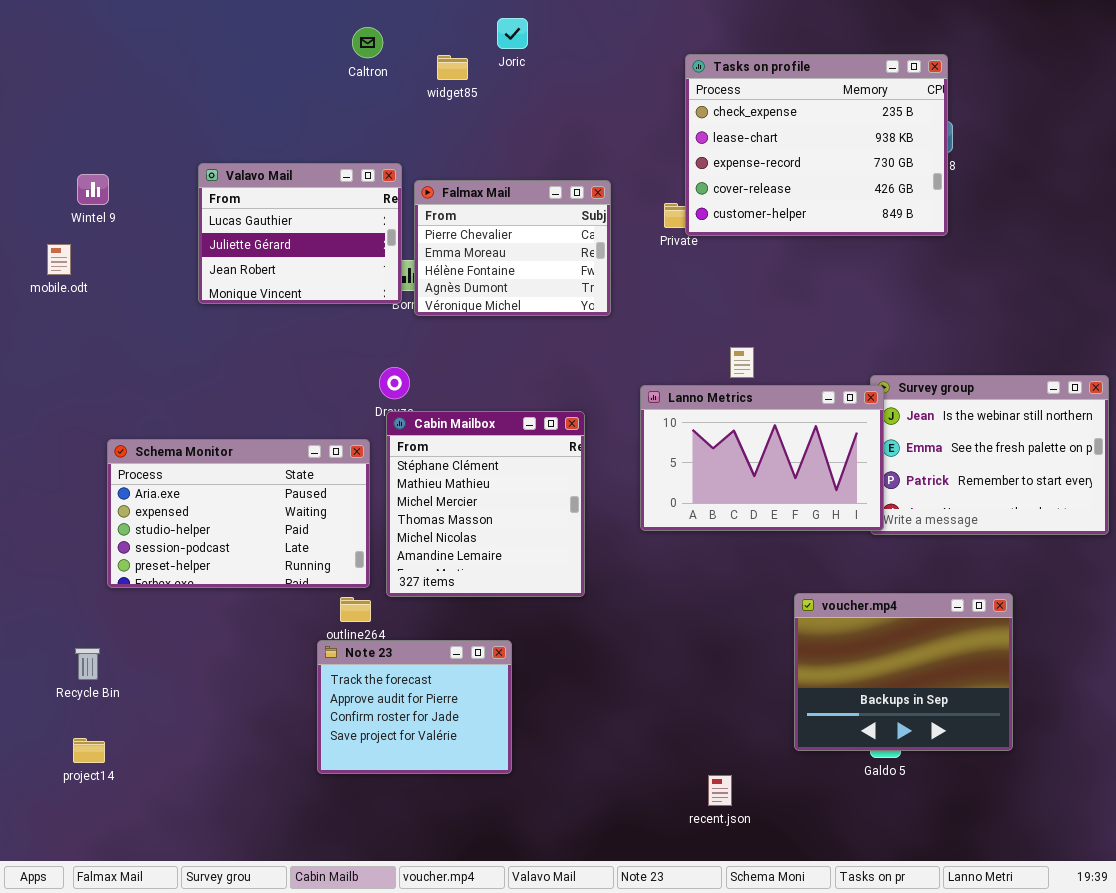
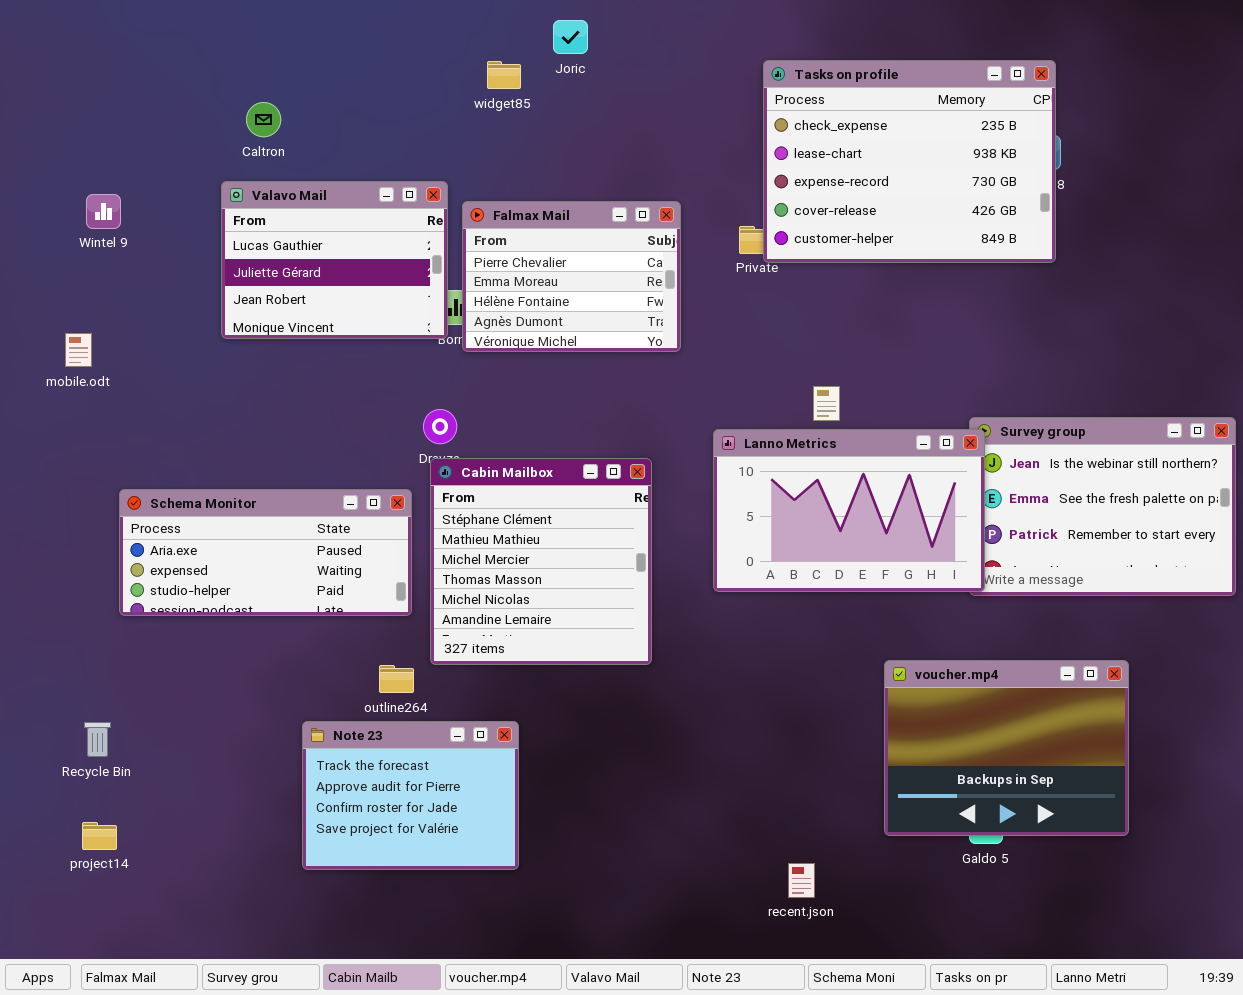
Caltron: [352,27,383,58] -> [246,102,281,137], moved
mobile.odt: [47,244,71,275] -> [65,333,92,367], moved
Schema Monitor: [107,439,370,588] -> [119,489,412,616], resized
Note 23: [317,640,512,774] -> [302,721,519,870], moved

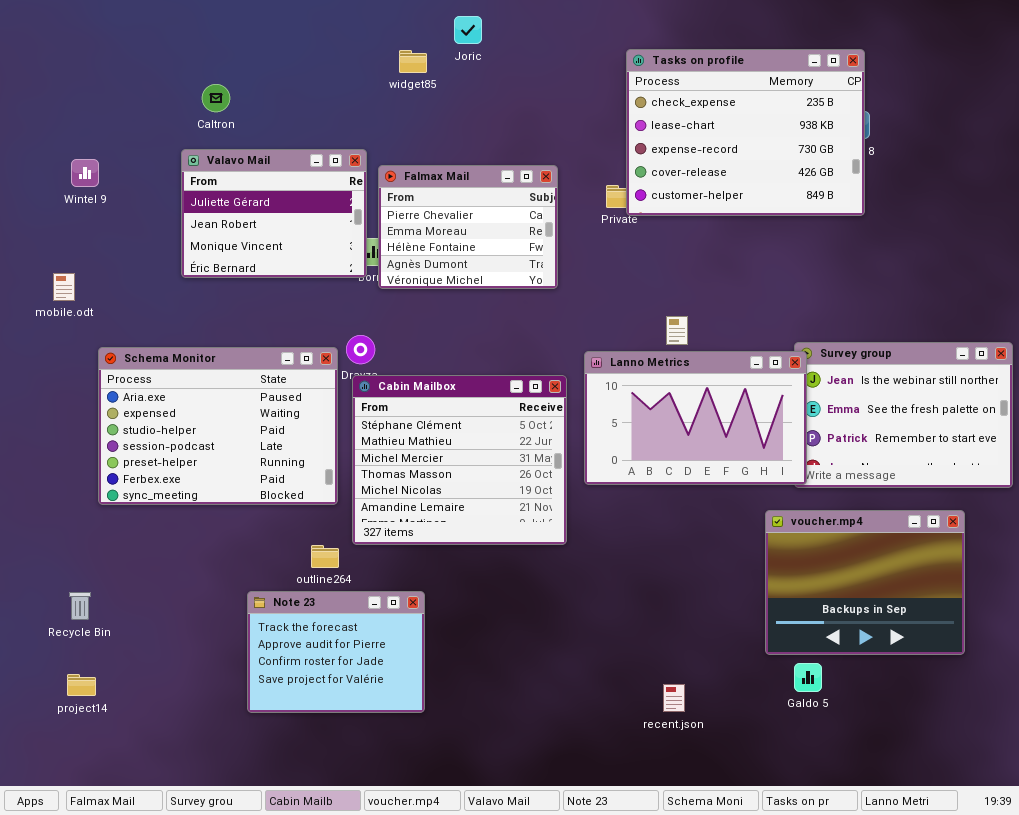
Valavo Mail: [221,181,448,339] -> [181,149,367,278], scrolled down 1 row
Cabin Mailbox: [430,458,652,665] -> [352,375,567,545], resized
Schema Monitor: [119,489,412,616] -> [98,347,338,505], resized
voucher.mp4: [884,660,1129,836] -> [765,510,965,655], moved
recent.json: [788,863,815,898] -> [663,684,685,712], moved

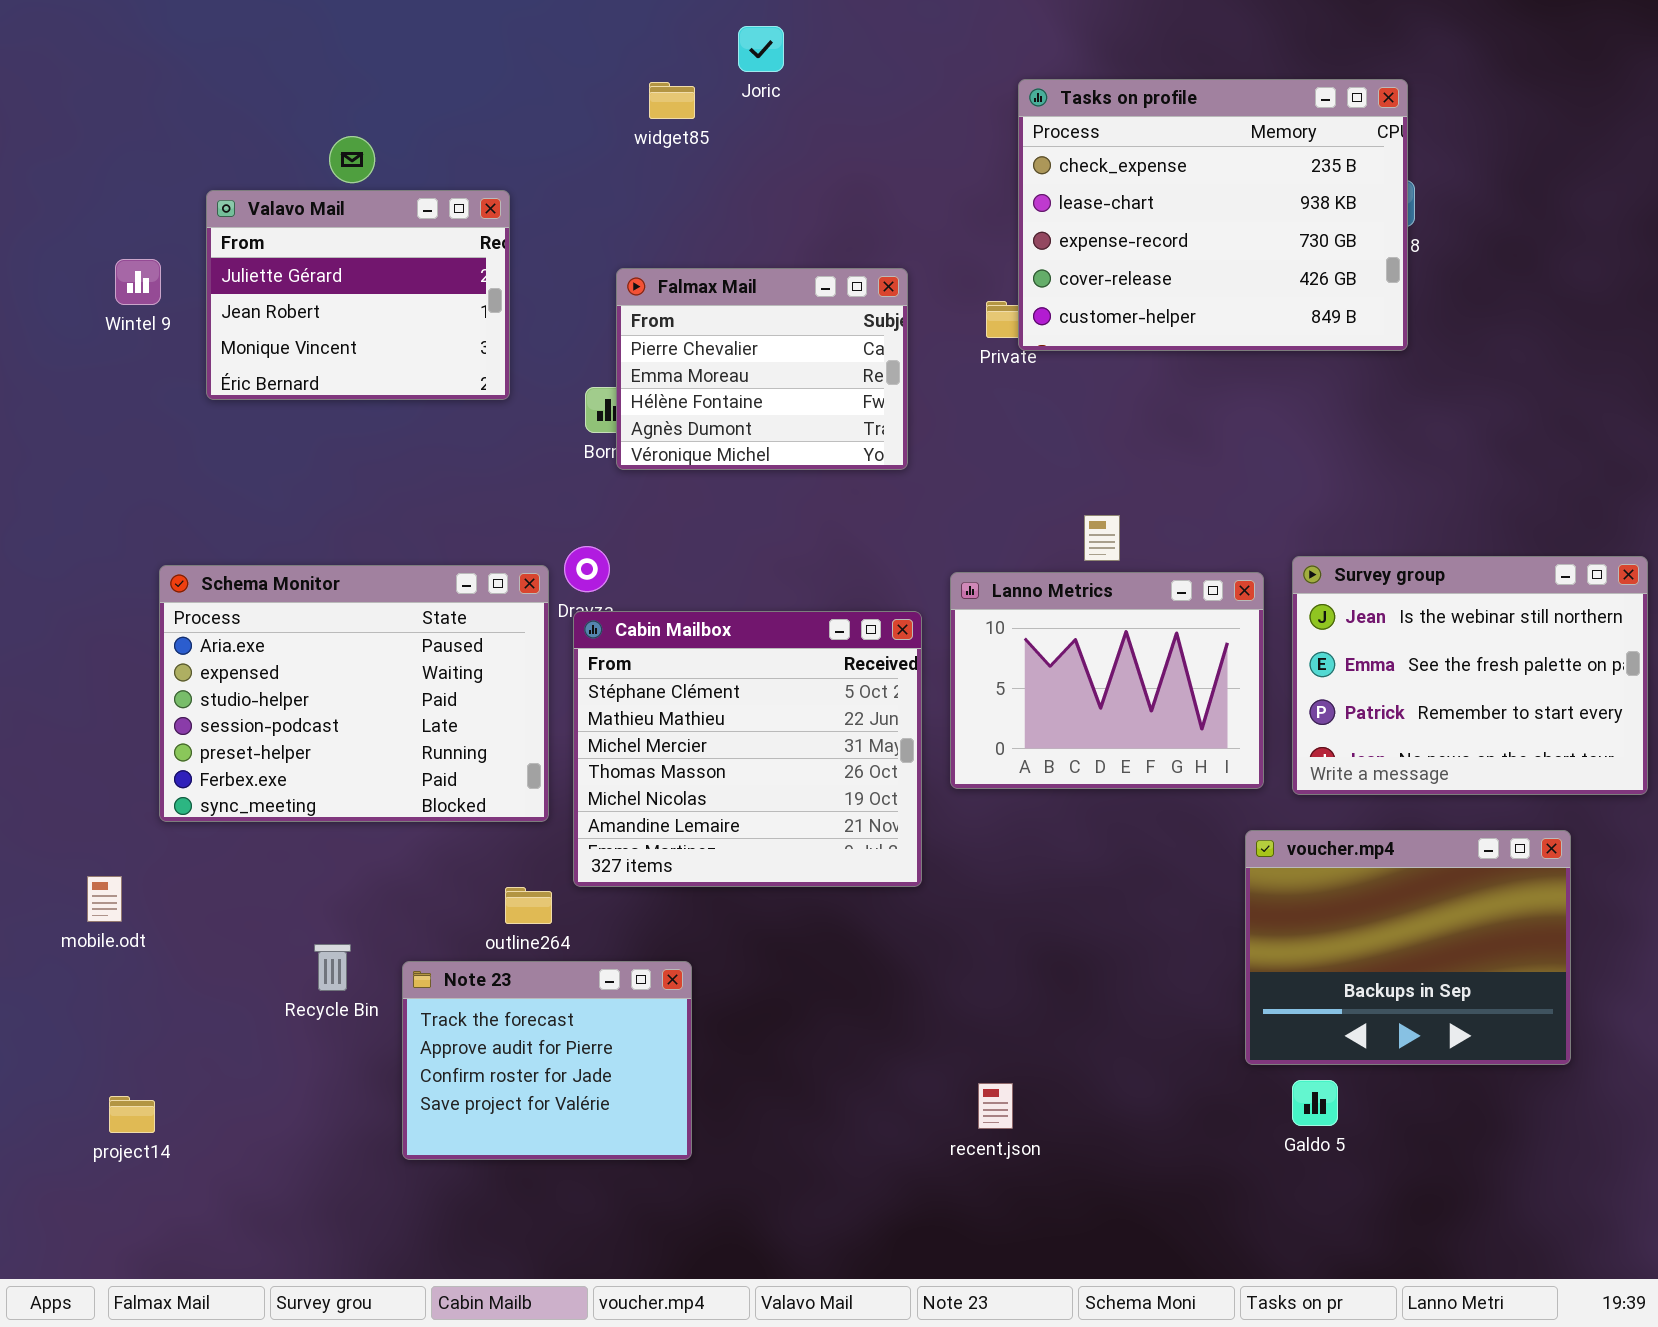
Valavo Mail: [181,149,367,278] -> [206,190,510,400], moved
mobile.odt: [53,273,75,301] -> [87,876,122,922], moved
Lanno Metrics: [584,351,807,485] -> [950,572,1264,789], resized
Recycle Bin: [69,592,91,620] -> [314,944,351,991], moved
recent.json: [663,684,685,712] -> [978,1083,1013,1129], moved

